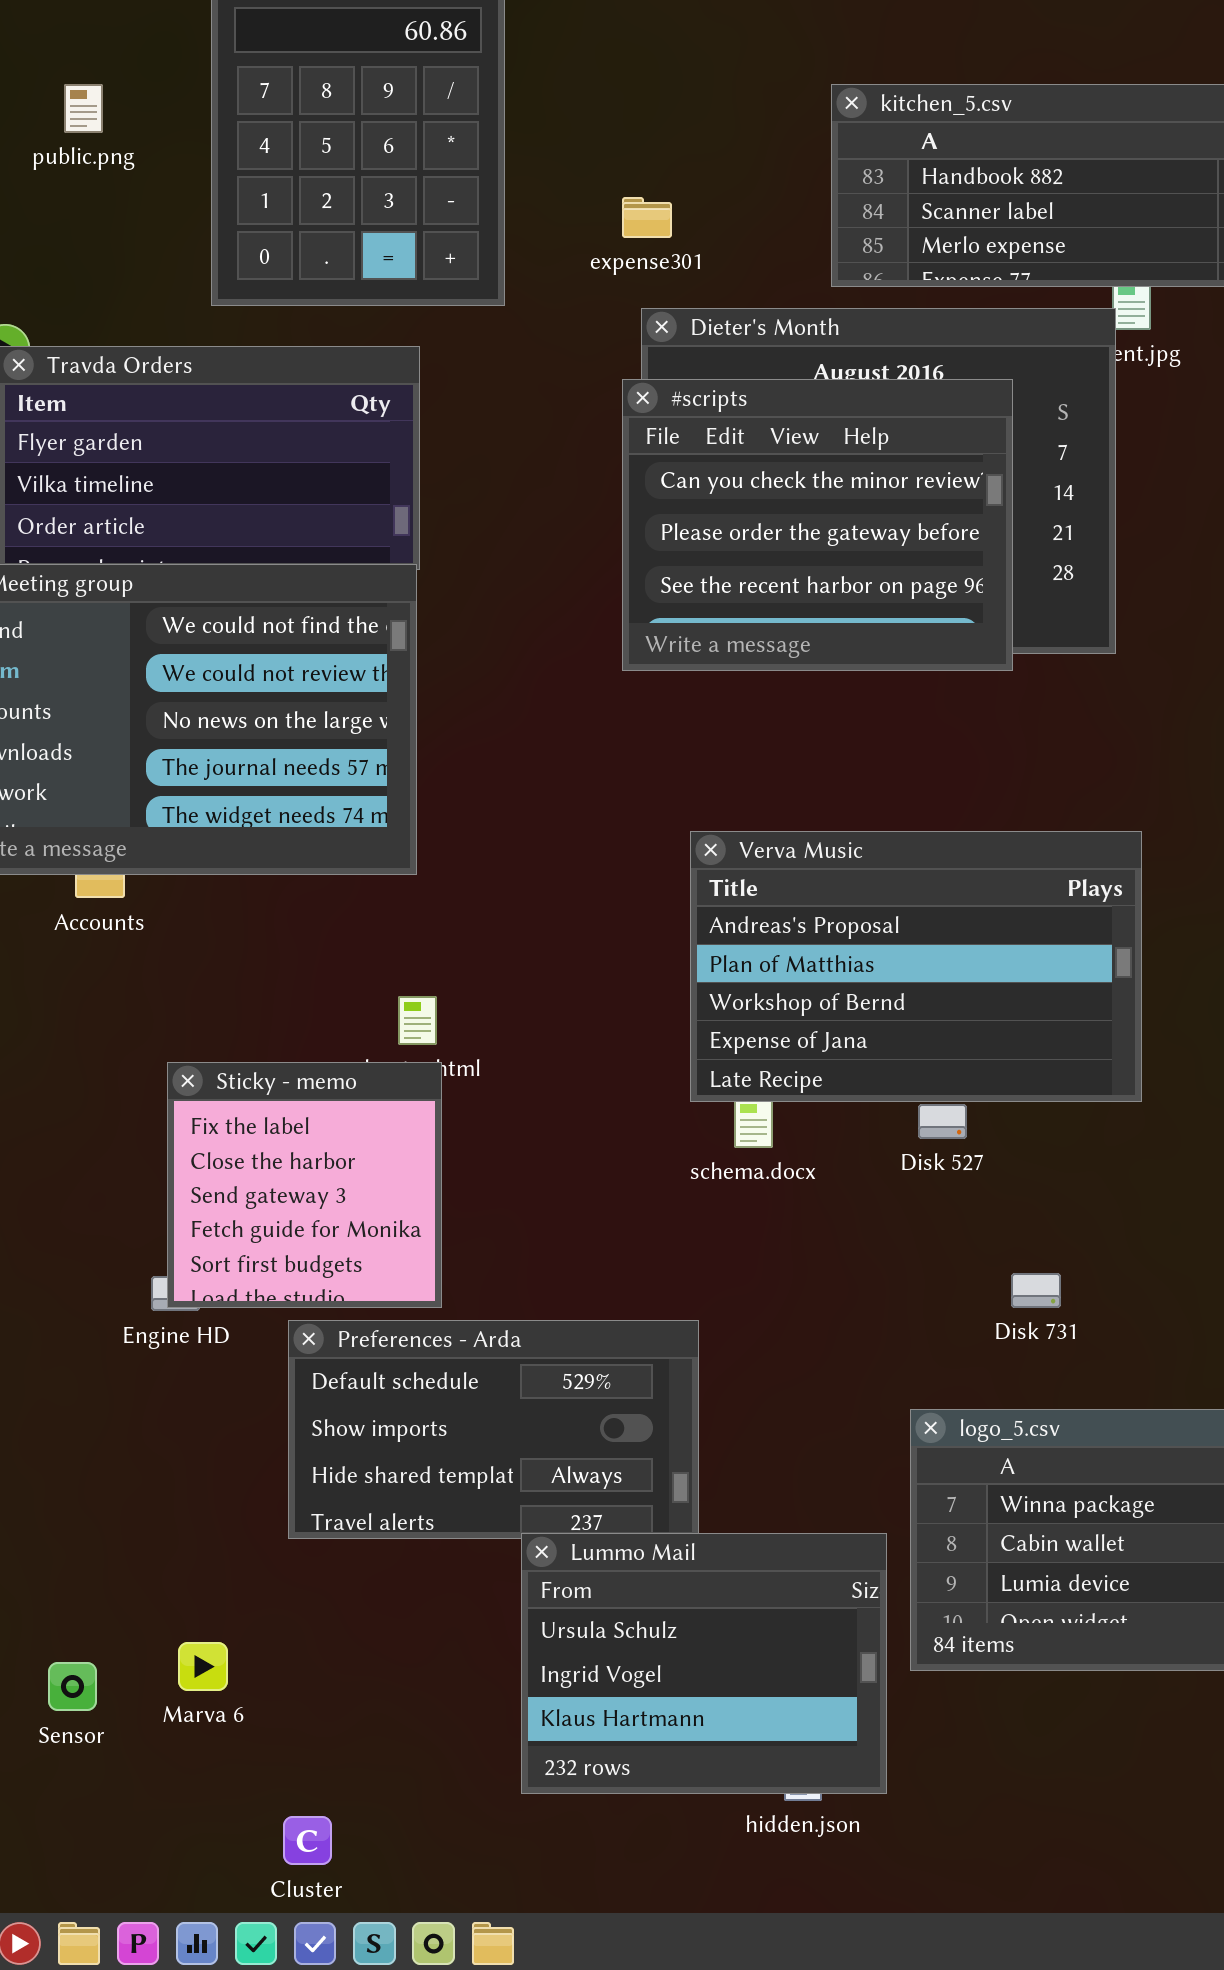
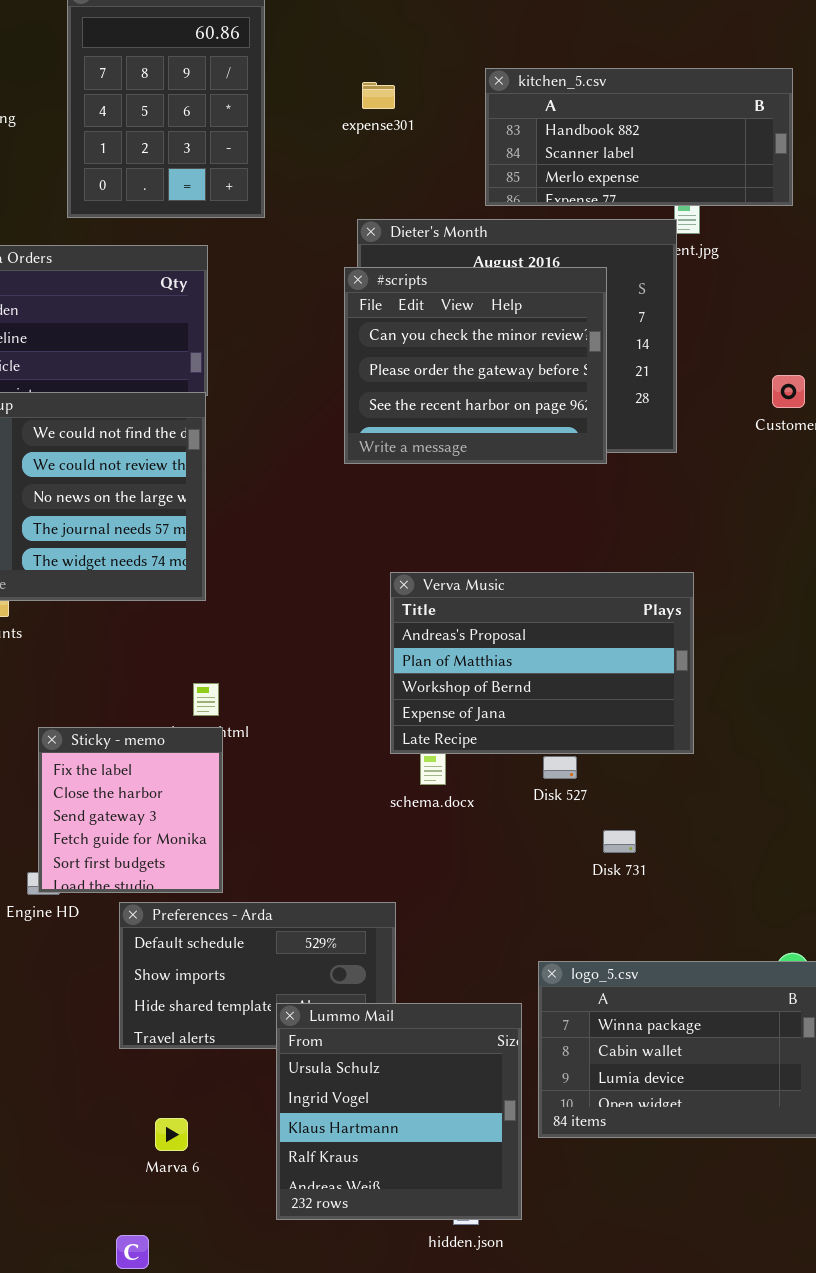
expense301: [622,197,672,238] -> [362,82,395,109], moved
Disk 731: [1011,1273,1061,1308] -> [603,830,636,853], moved
Lummo Mail: [521,1533,887,1794] -> [276,1003,522,1220], resized
Marva 6: [178,1642,228,1691] -> [155,1118,188,1151], moved

